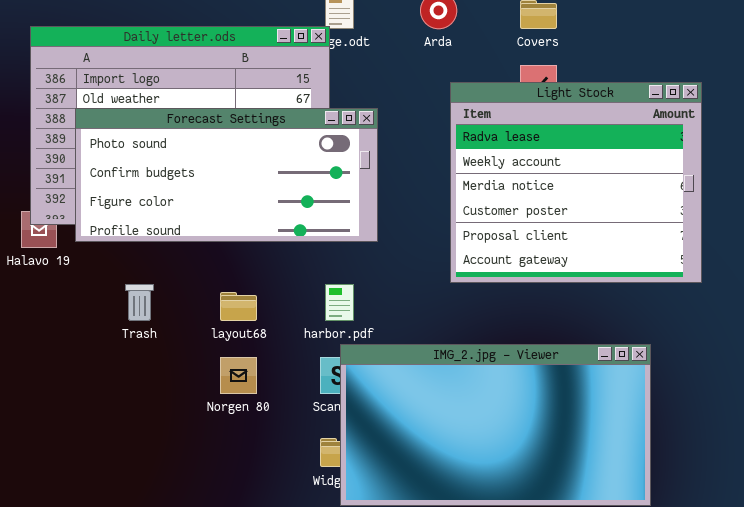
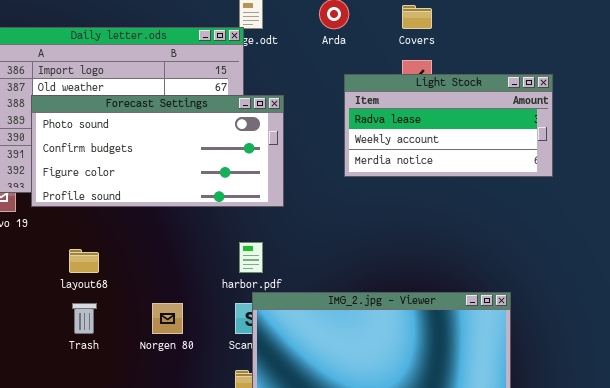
Light Stock: [450,82,702,283] -> [344,74,553,177], resized
Trash: [125,284,154,321] -> [72,303,97,334], moved
layout68: [220,292,257,321] -> [69,249,99,273], moved

